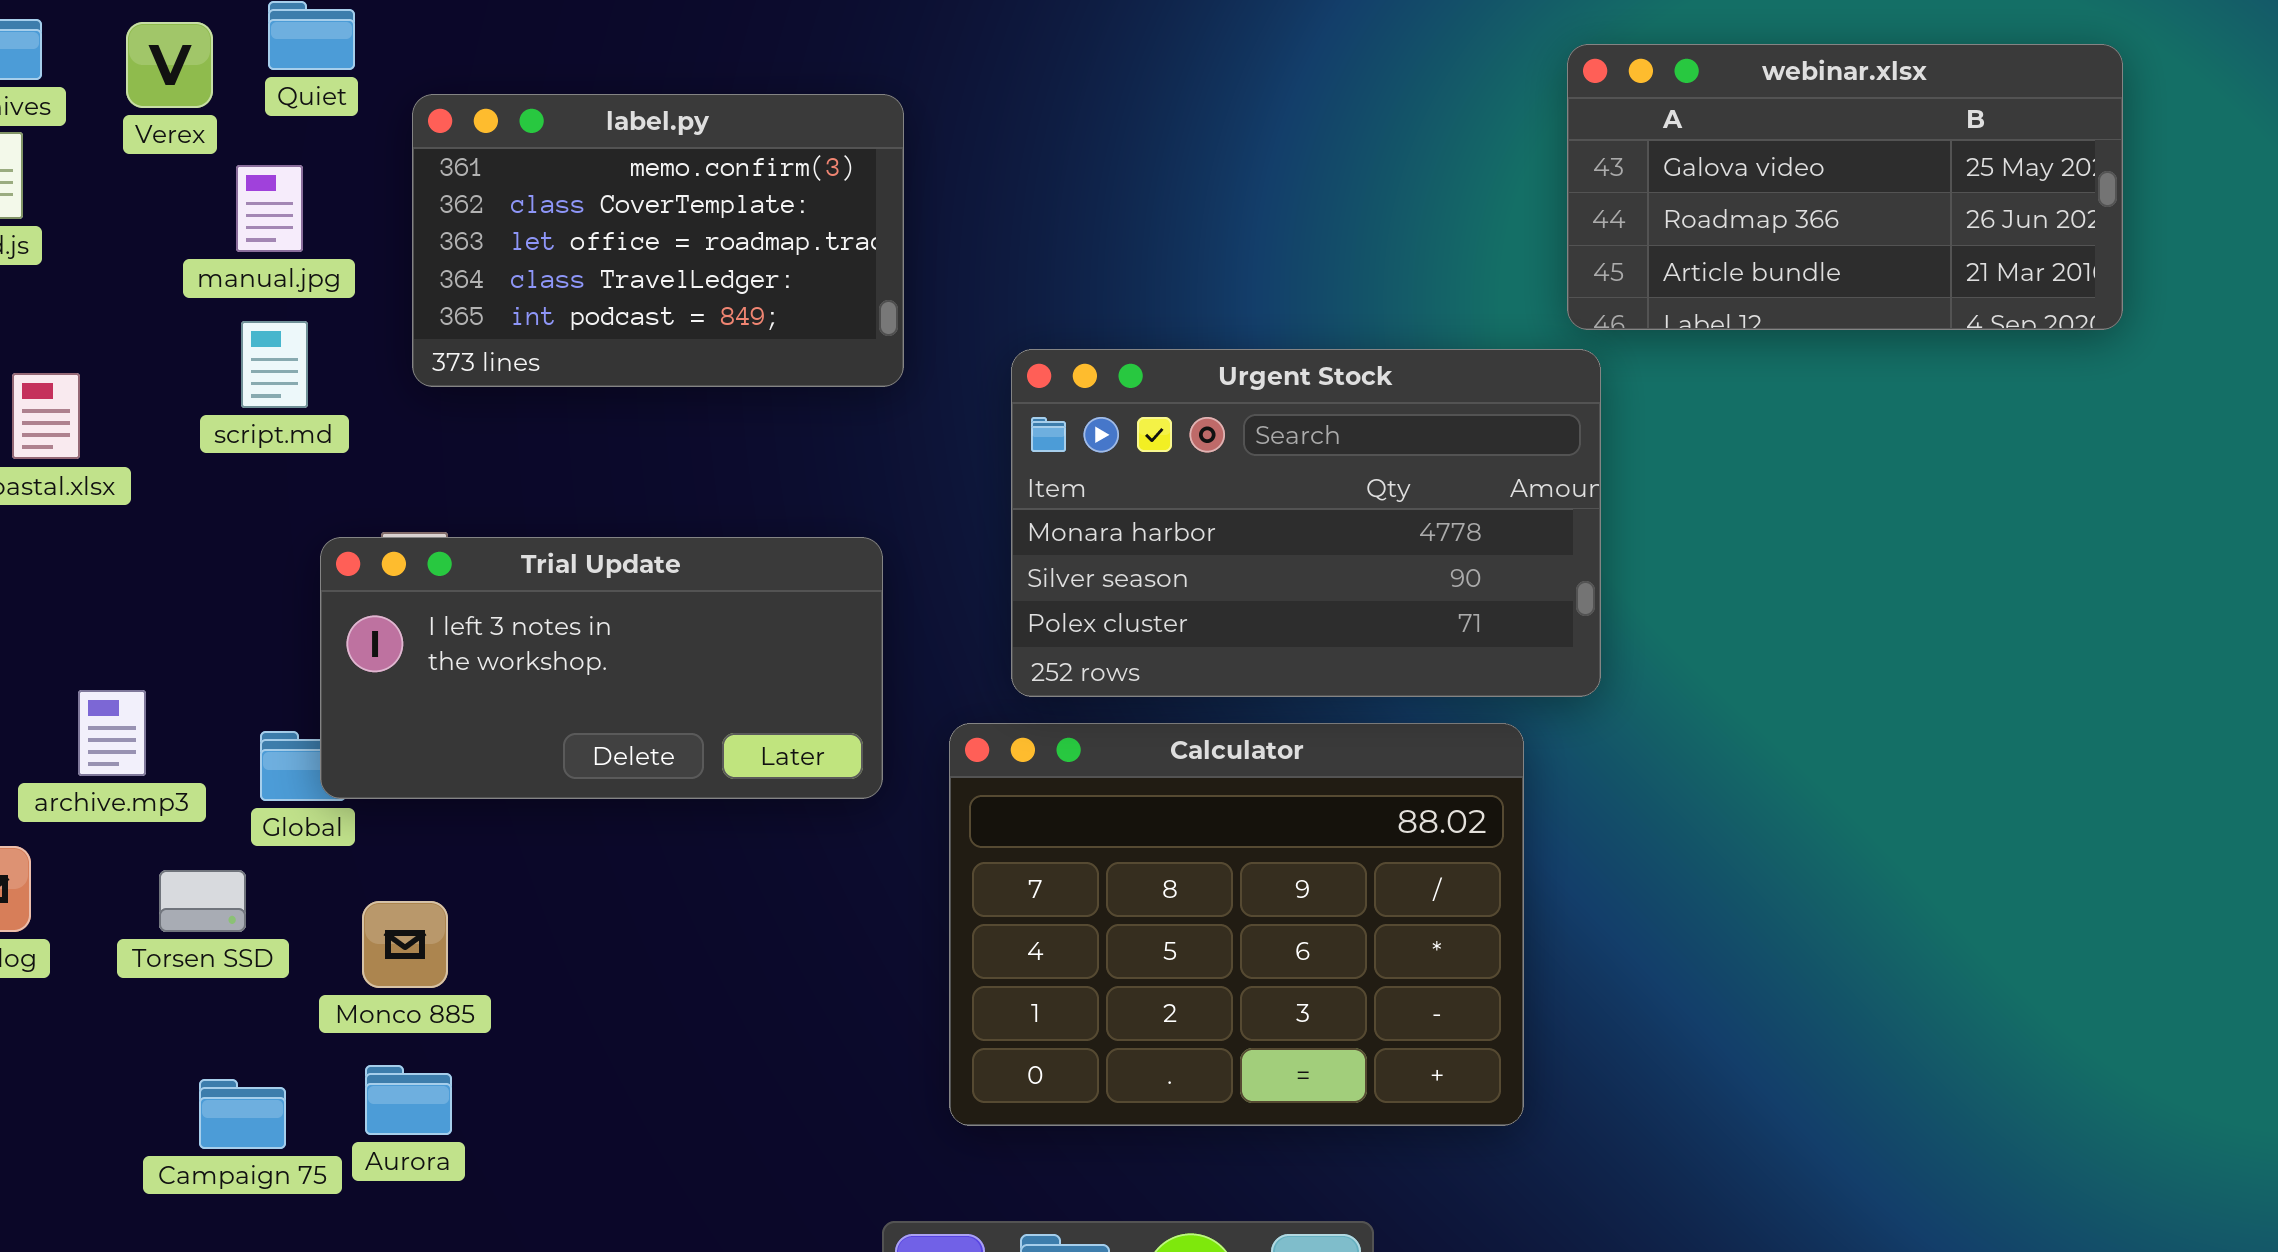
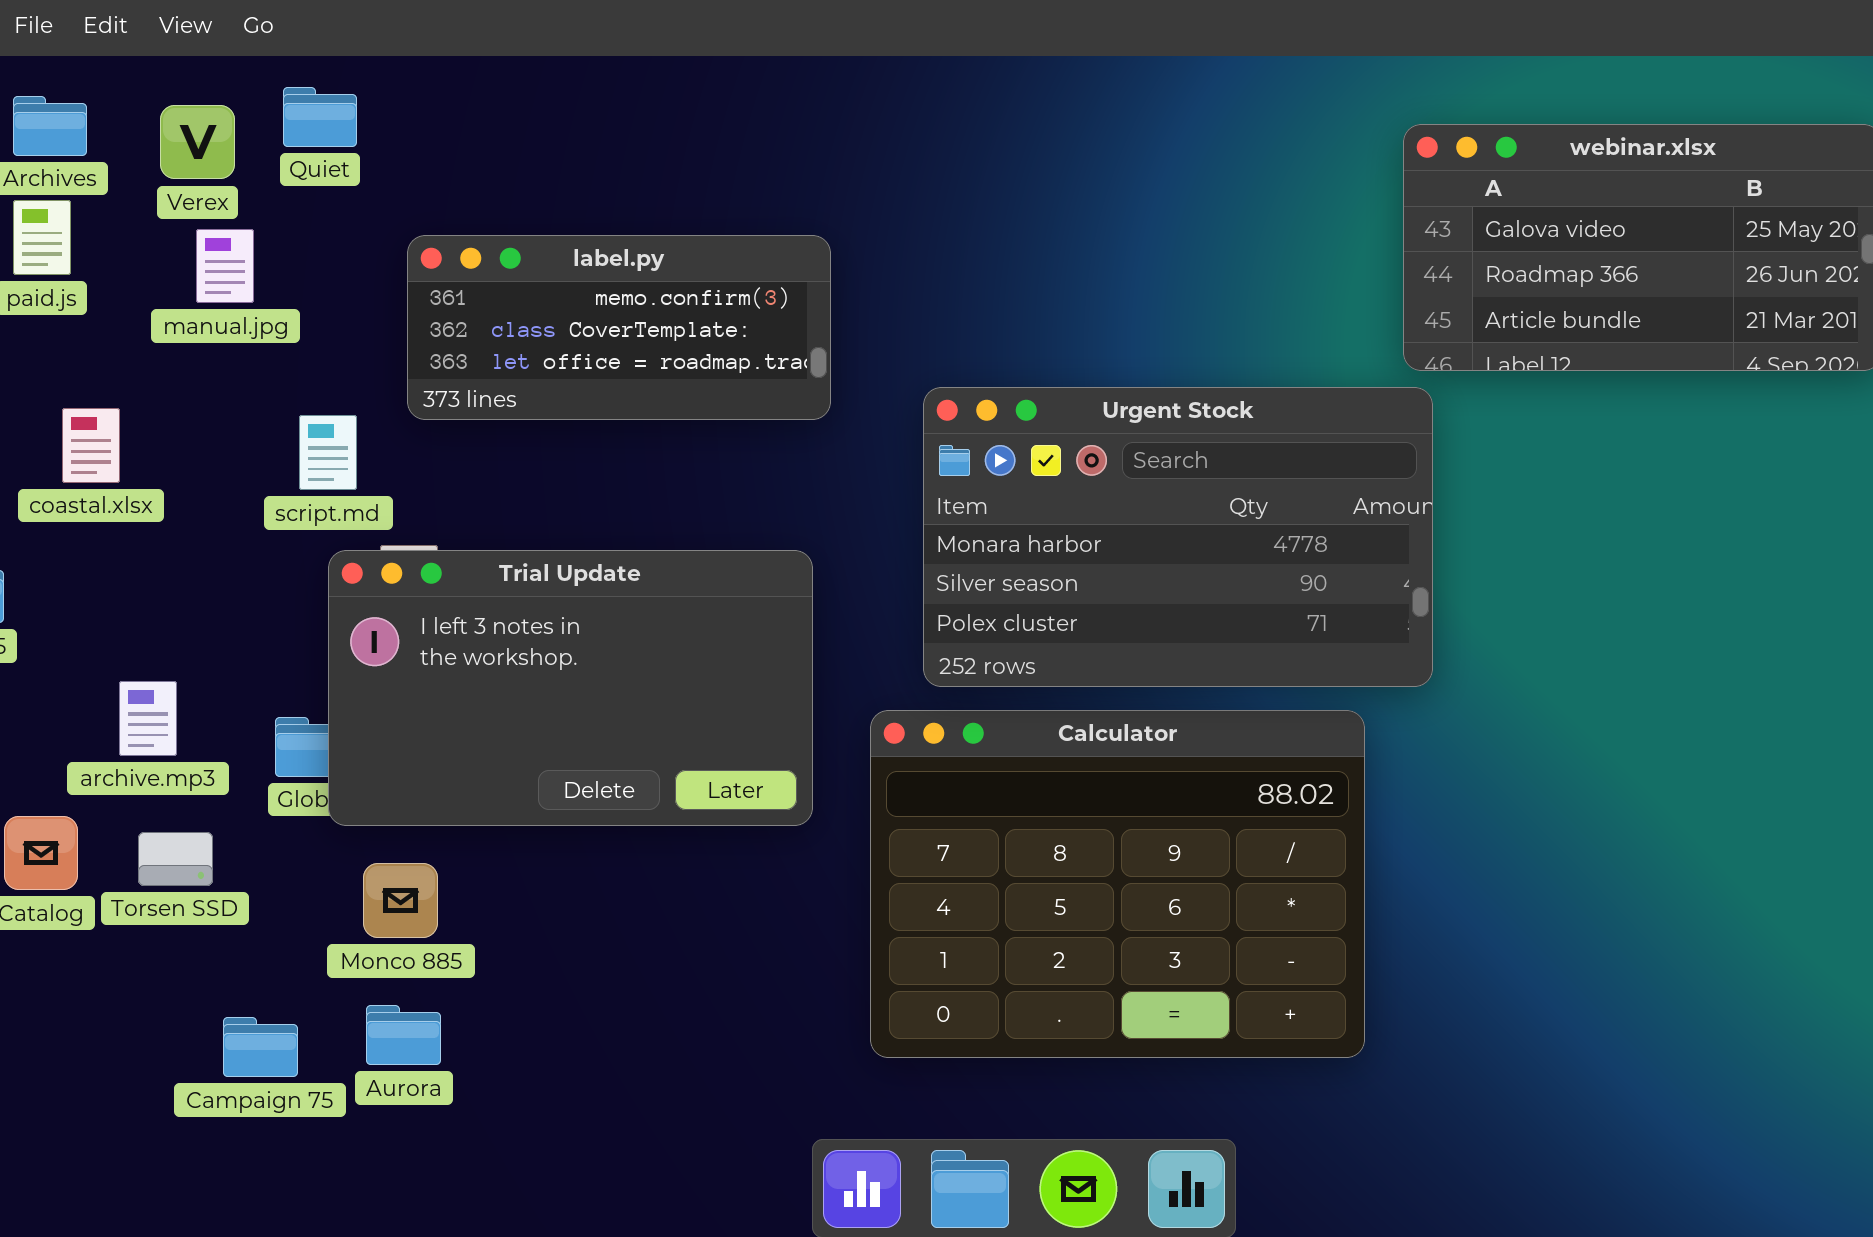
label.py: [412,94,904,387] -> [407,235,831,420], resized
manual.jpg: [236,165,303,252] -> [196,229,254,303], moved
script.md: [241,321,308,408] -> [299,415,357,490], moved
Trial Update: [320,537,883,799] -> [328,550,813,826], resized
Torsen SSD: [159,870,246,932] -> [138,832,213,886], moved

